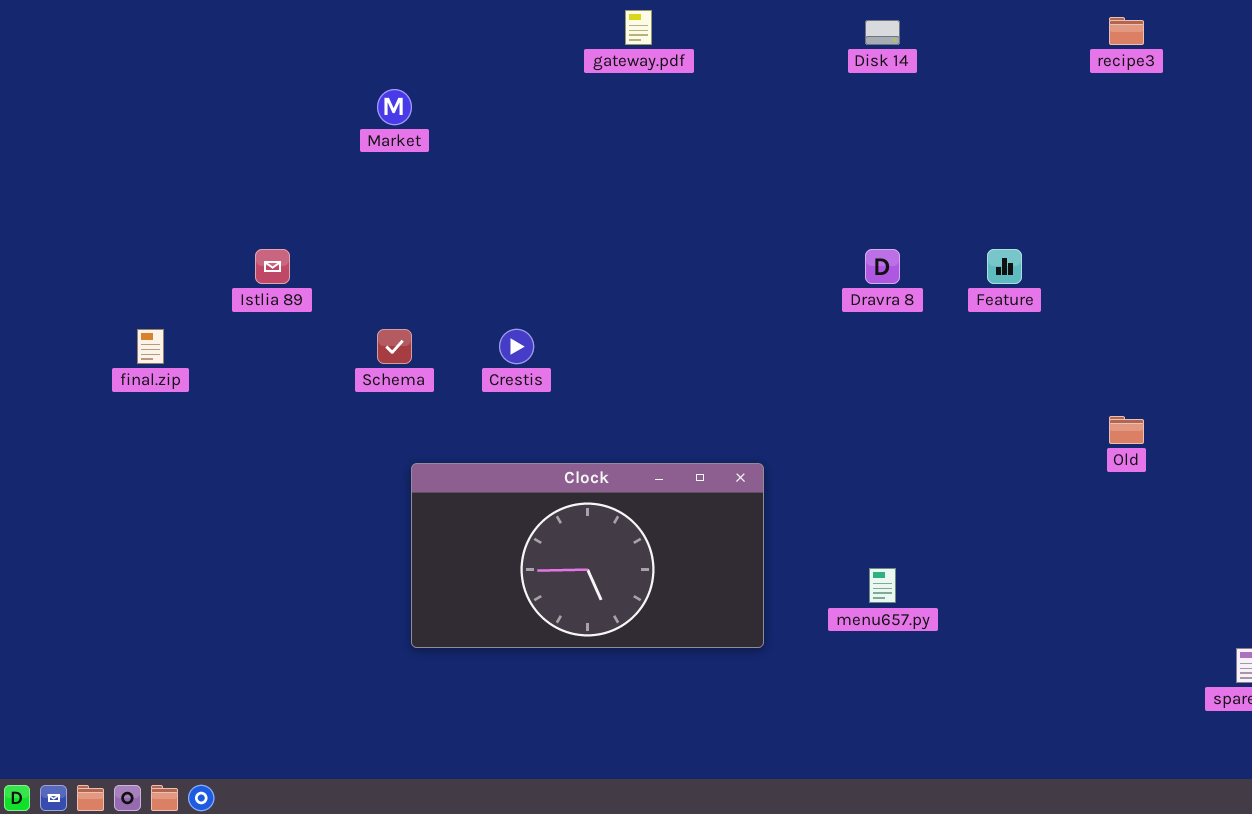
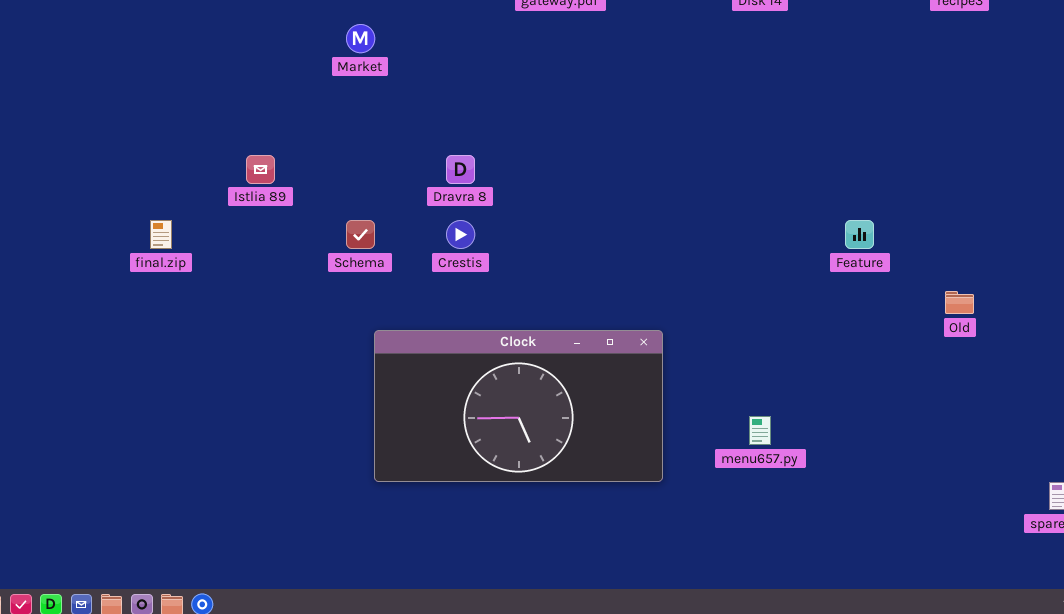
Dravra 8: [865,249,900,284] -> [446,155,475,184], moved
Feature: [987,249,1022,284] -> [845,220,874,249], moved

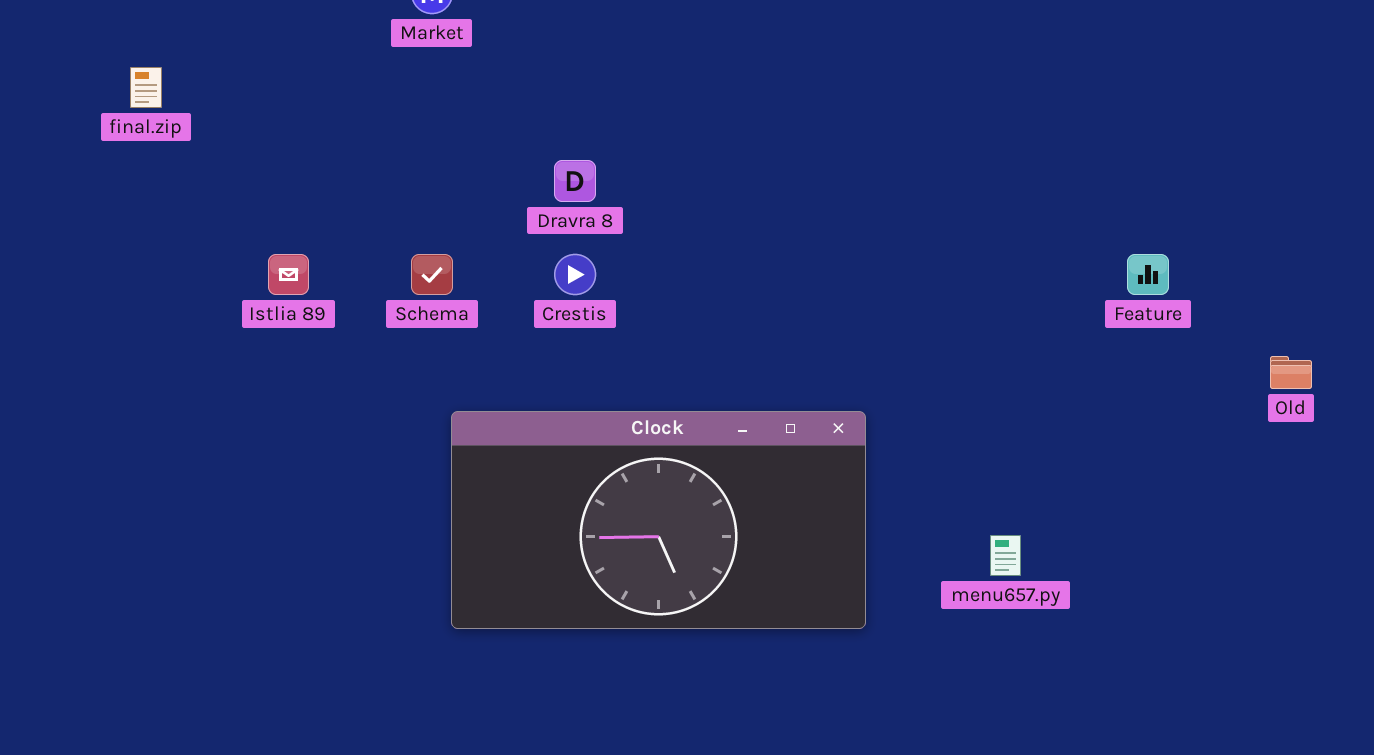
Istlia 89: [246,155,275,184] -> [268,254,309,295], moved
final.zip: [150,220,172,249] -> [130,67,162,108], moved

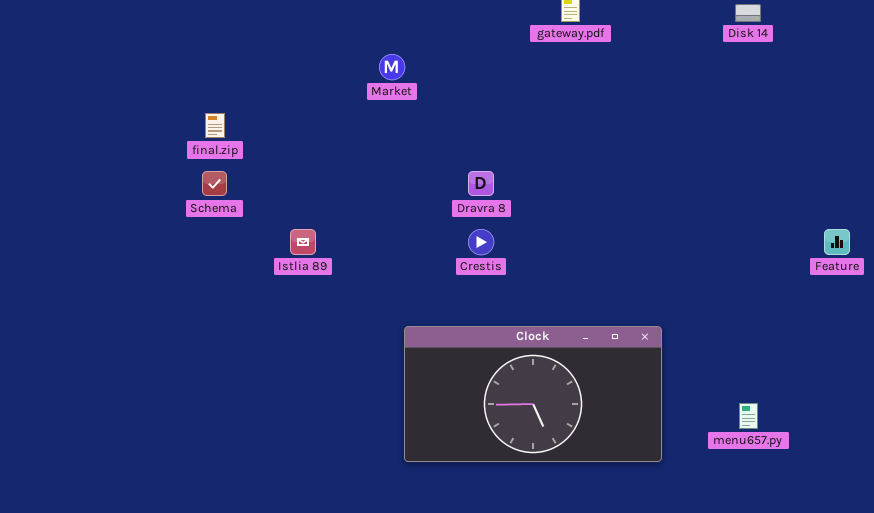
Schema: [411,254,453,295] -> [202,171,227,196], moved

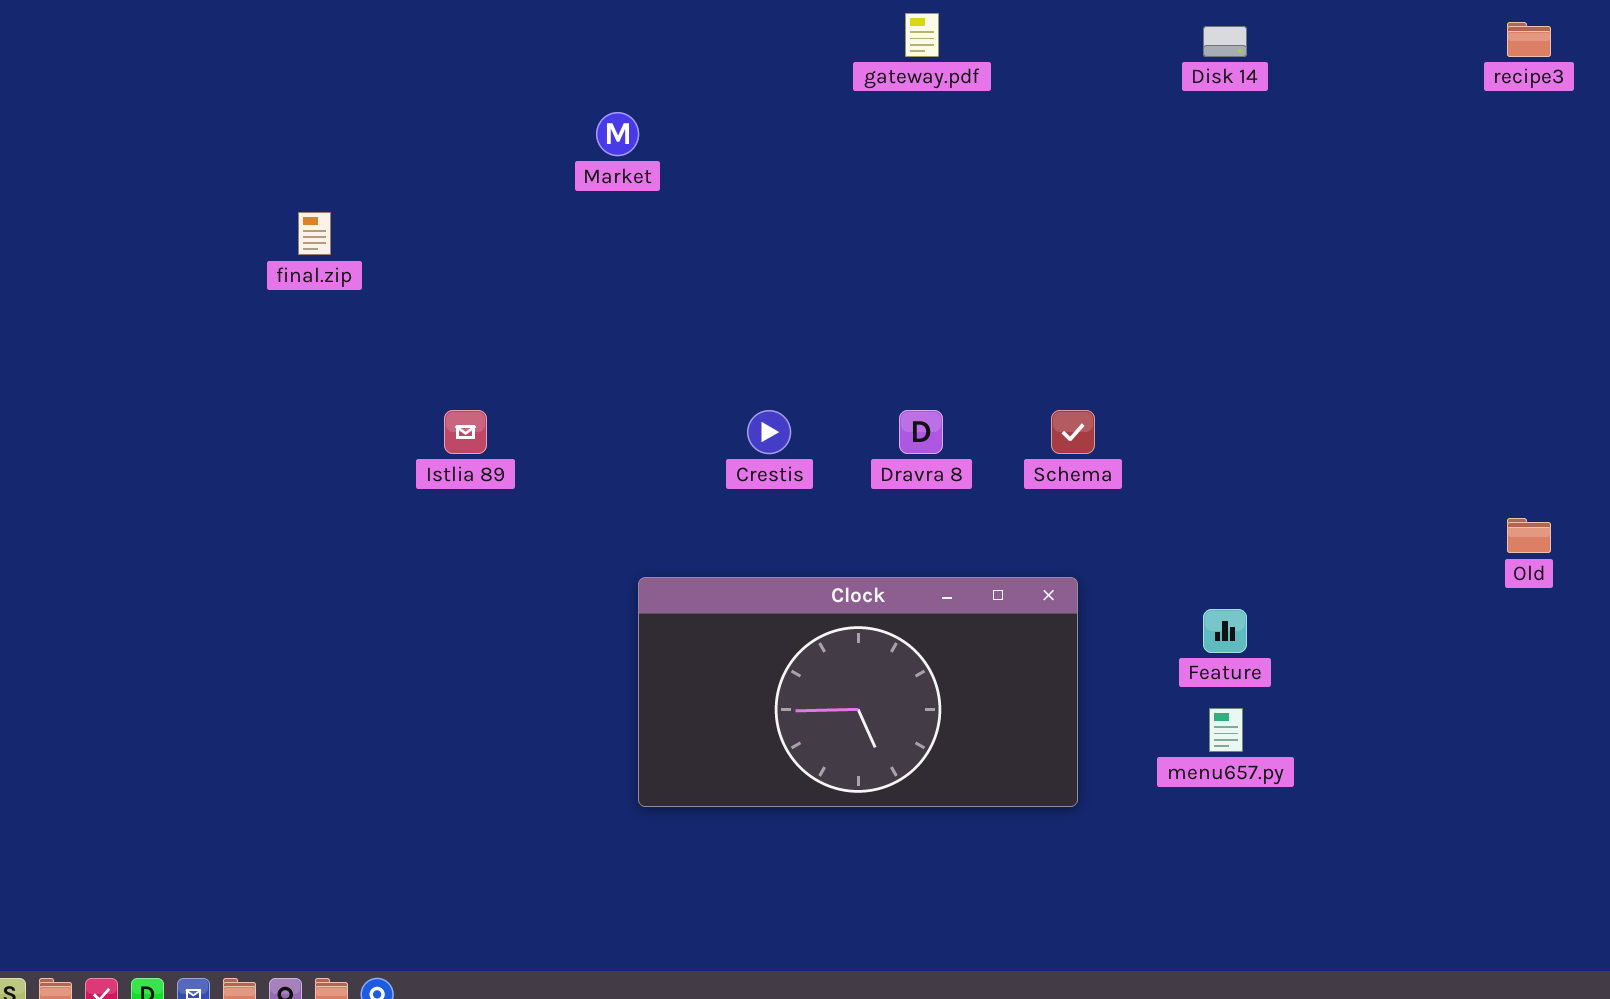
Schema: [202,171,227,196] -> [1051,410,1095,454], moved
Dravra 8: [468,171,494,196] -> [899,410,943,454], moved
Feature: [824,229,850,255] -> [1203,609,1247,653], moved

